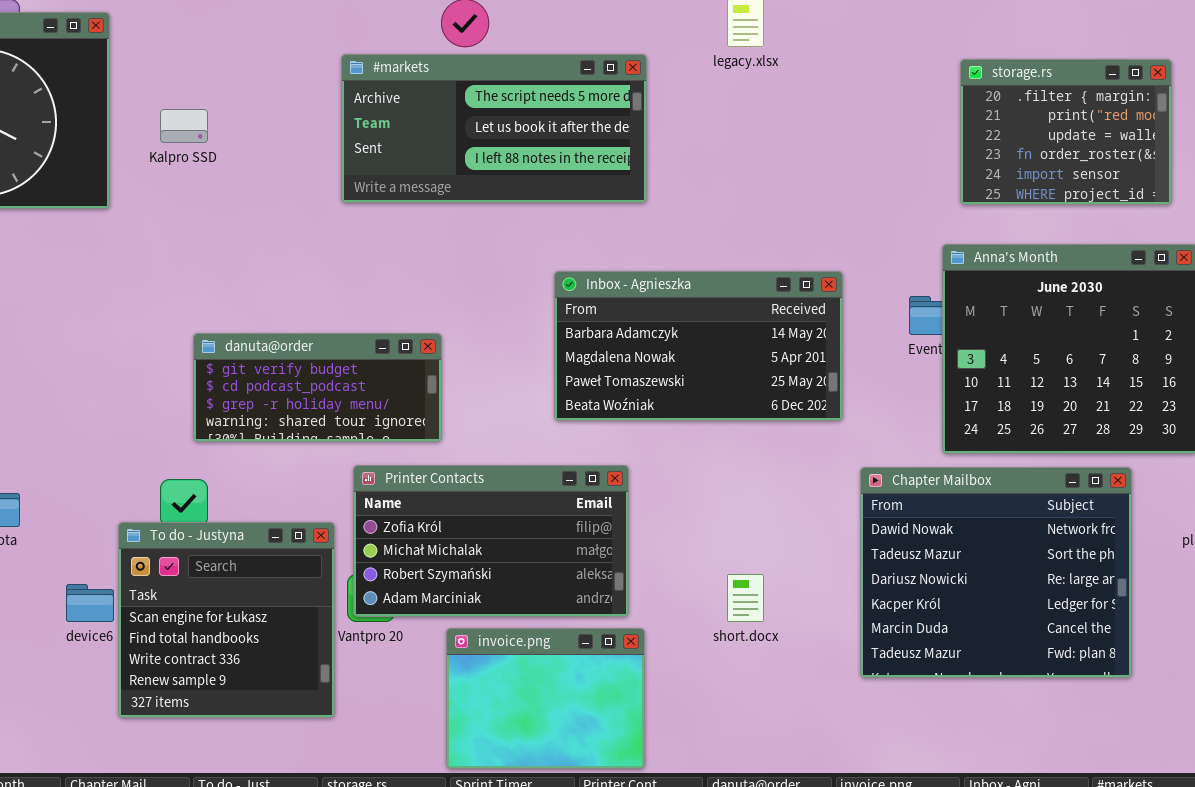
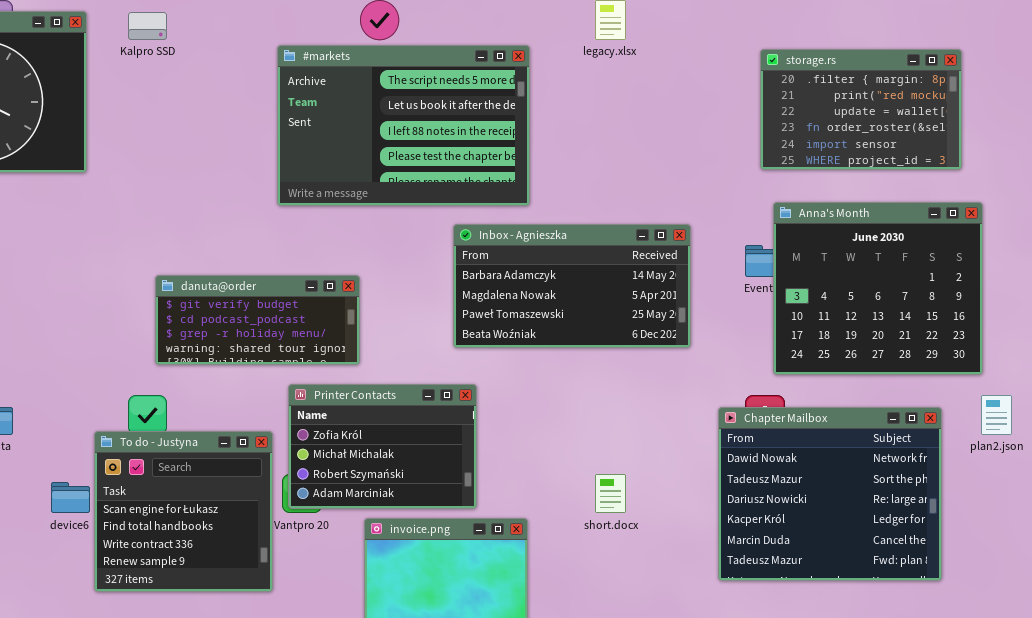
#markets: [341,54,647,203] -> [277,45,530,206], resized
storage.rs: [960,59,1172,205] -> [760,49,962,170], resized
Kalpro SSD: [160,109,208,143] -> [128,12,167,40], moved
Printer Contacts: [353,465,629,617] -> [288,384,477,509], resized
Chapter Mailbox: [860,467,1132,678] -> [718,407,942,581], moved

